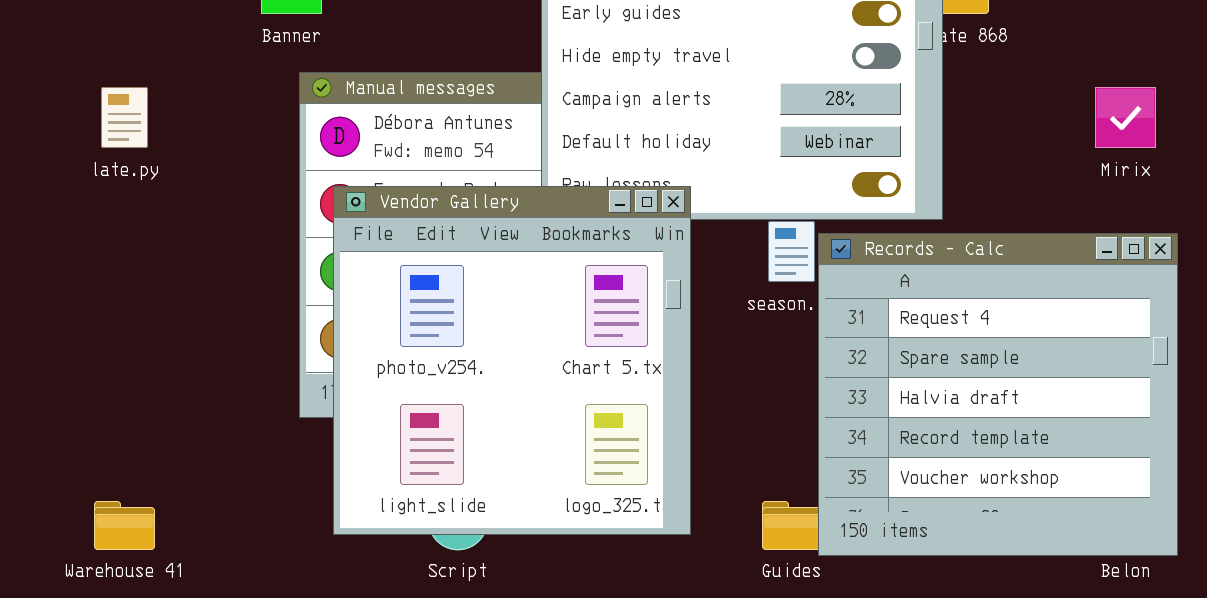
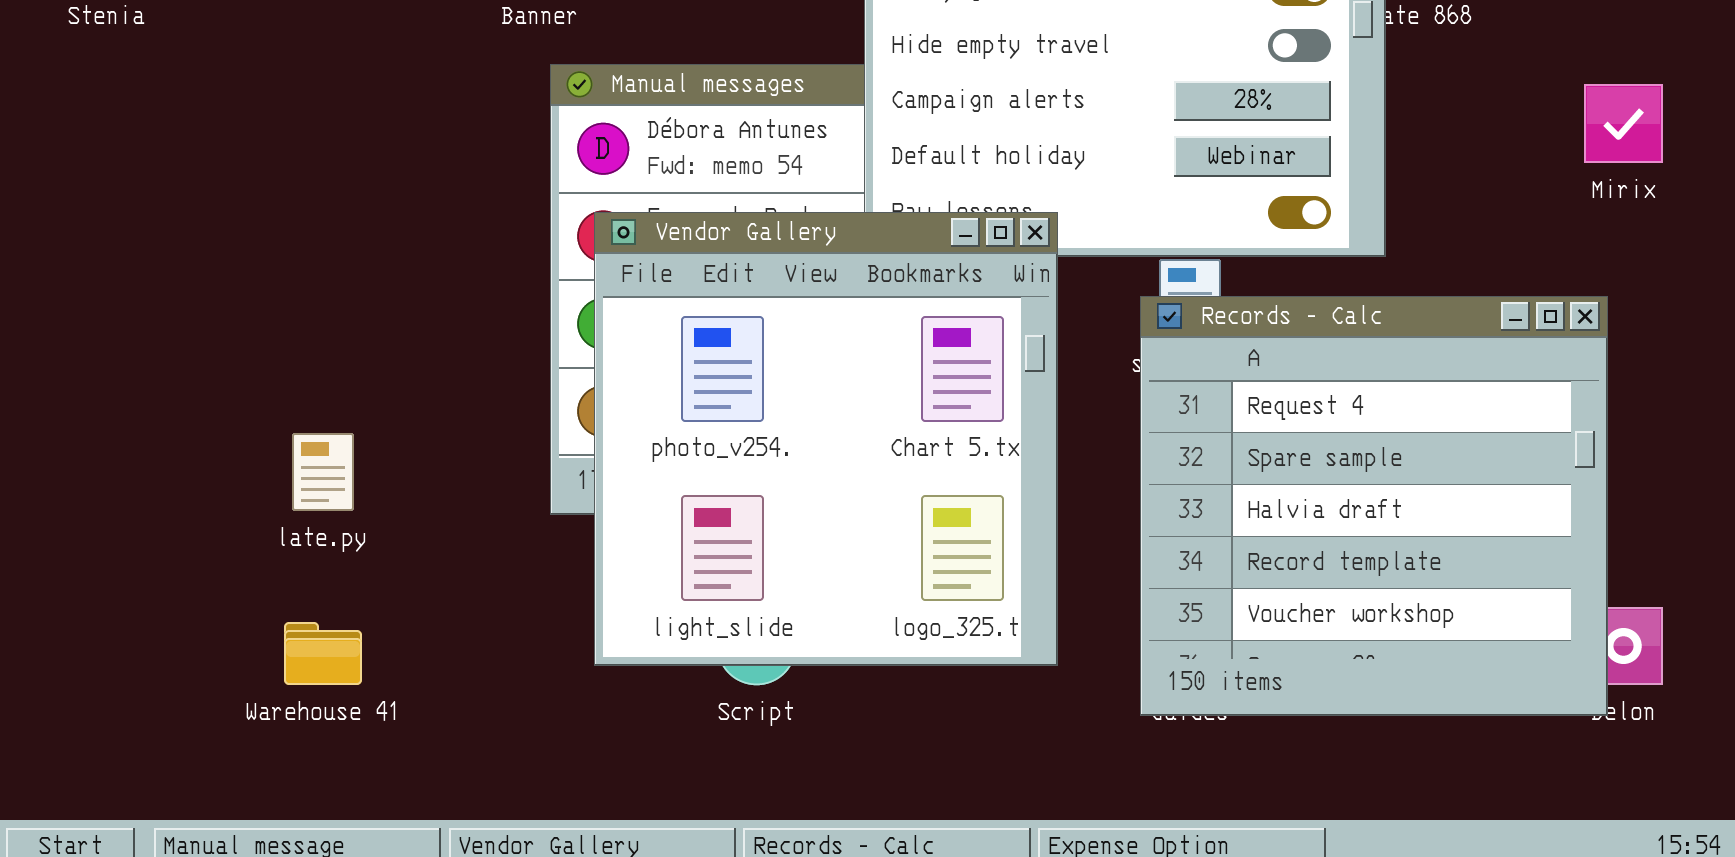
late.py: [101,87,148,148] -> [292,433,354,511], moved
Records - Calc: [818,233,1178,556] -> [1140,296,1608,716], moved

